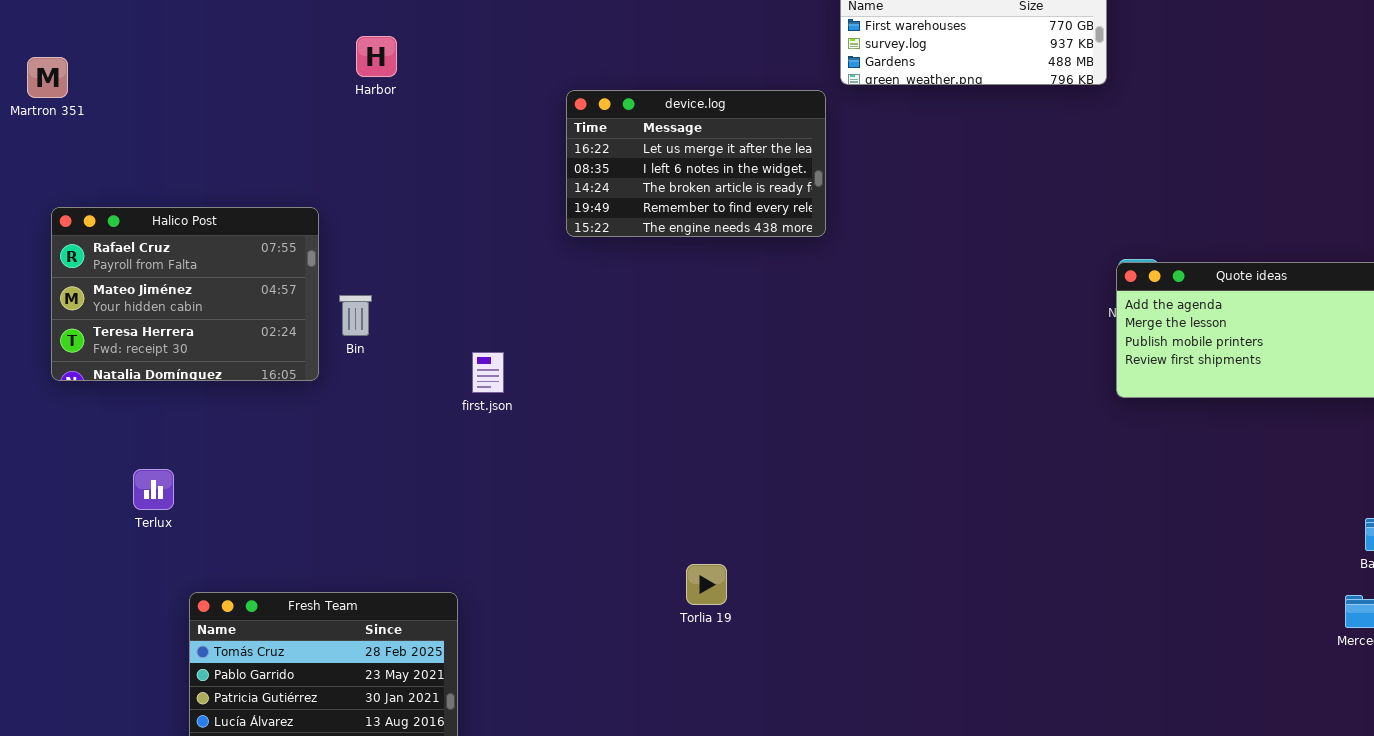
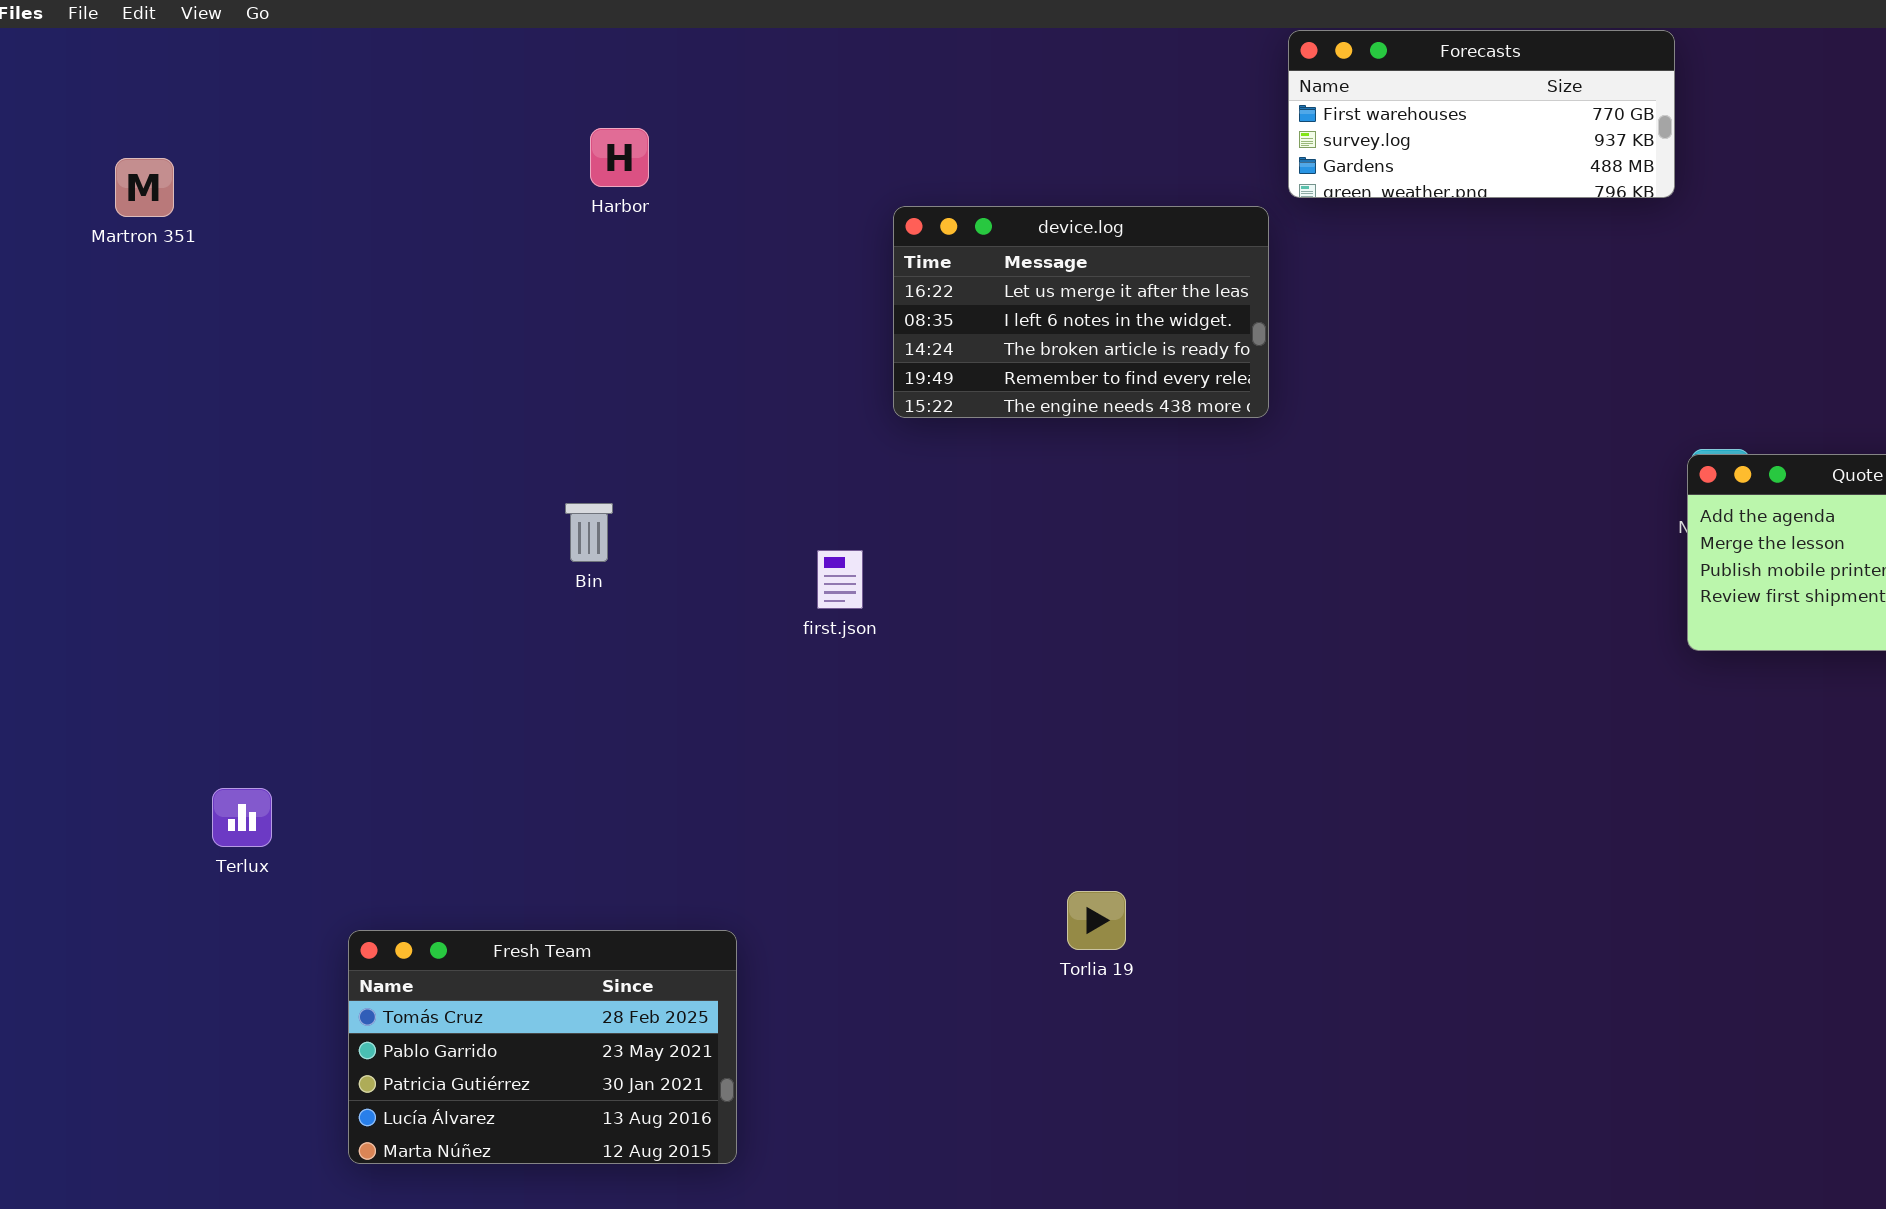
Halico Post: [51,207,319,381] -> none, closed
first.json: [472,352,504,393] -> [817,550,863,609], moved
Terlux: [133,469,174,510] -> [212,788,272,847], moved

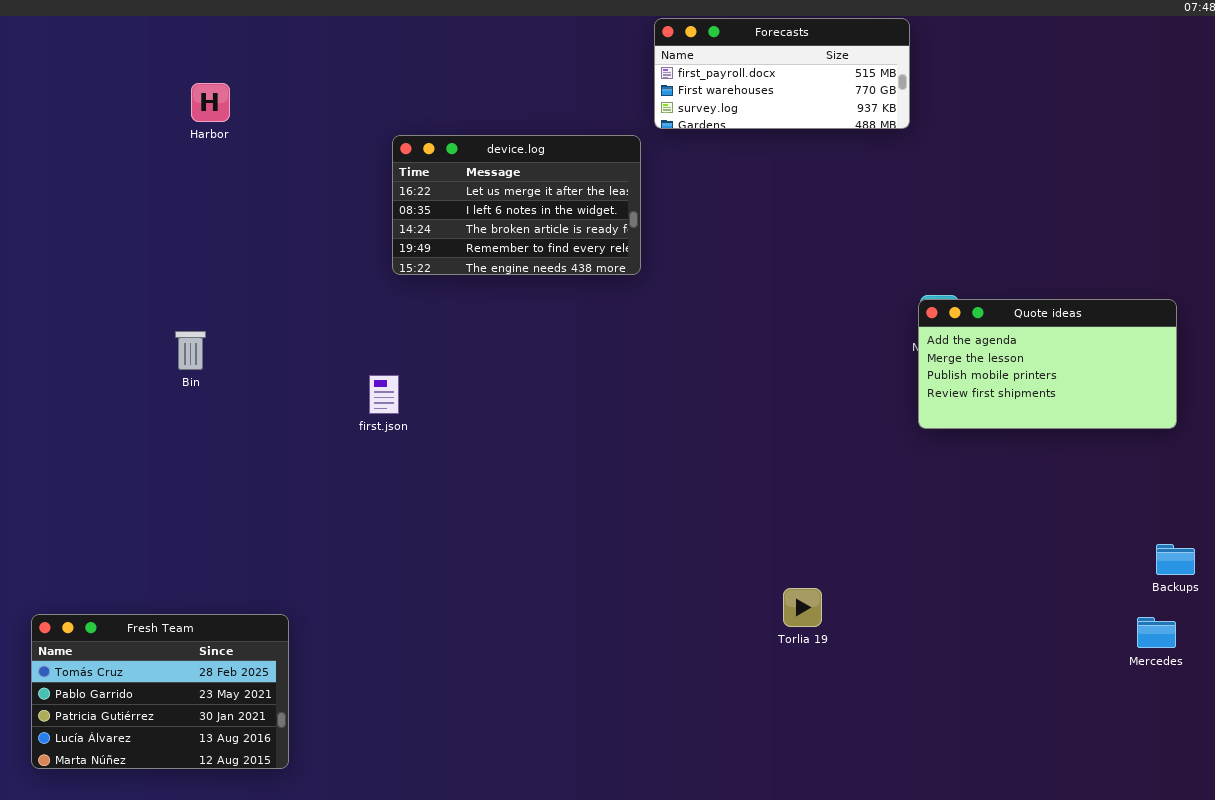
Forecasts: [1288,30,1675,198] -> [654,18,910,129], scrolled up 1 row
first.json: [817,550,863,609] -> [369,375,399,414], moved
Torlia 19: [1067,891,1126,950] -> [783,588,822,627], moved

